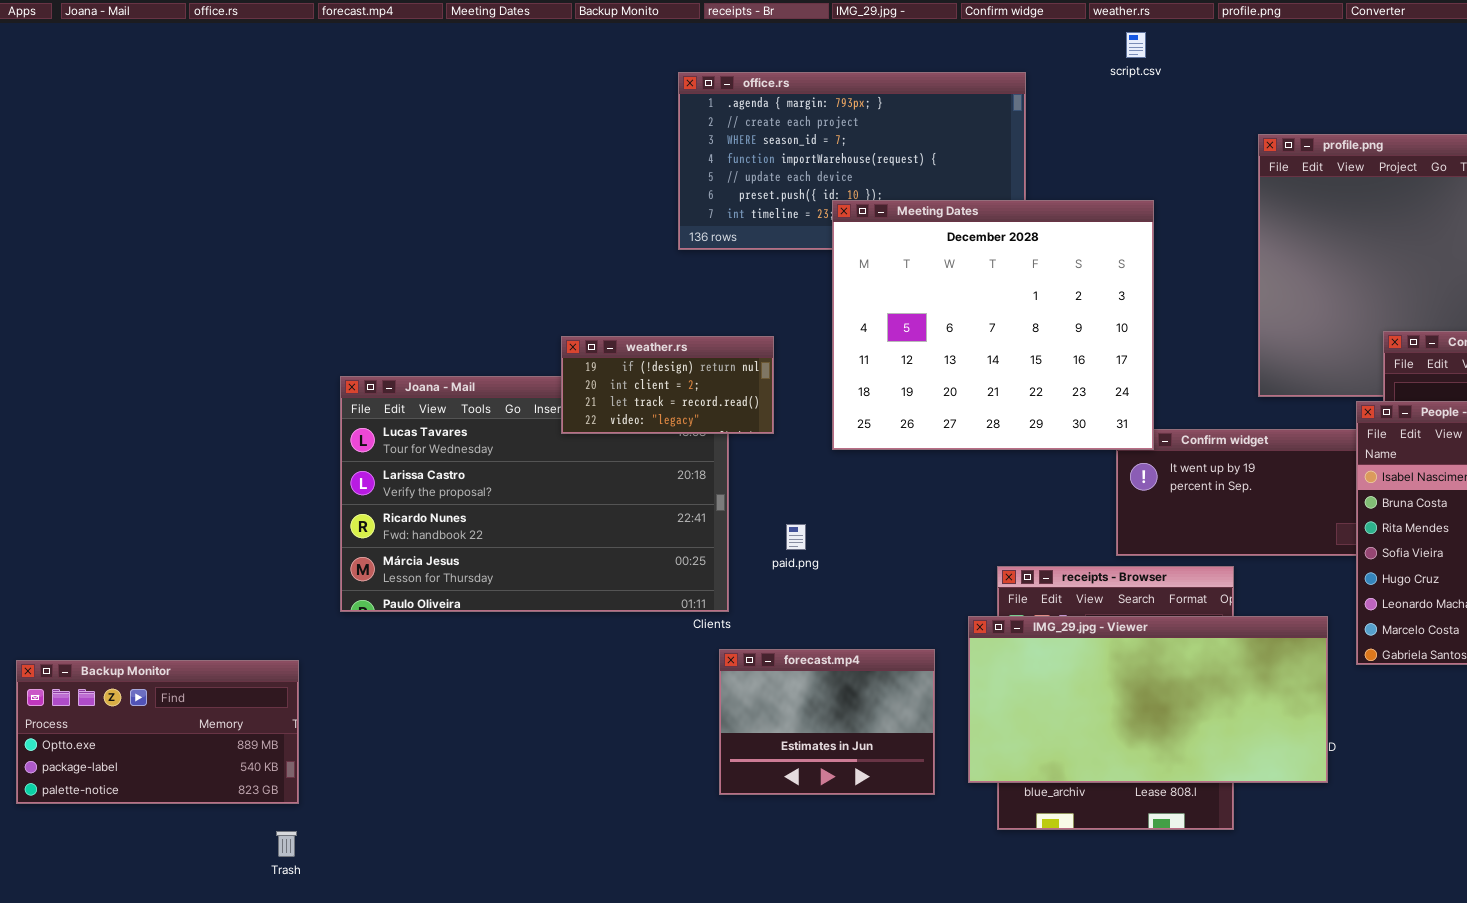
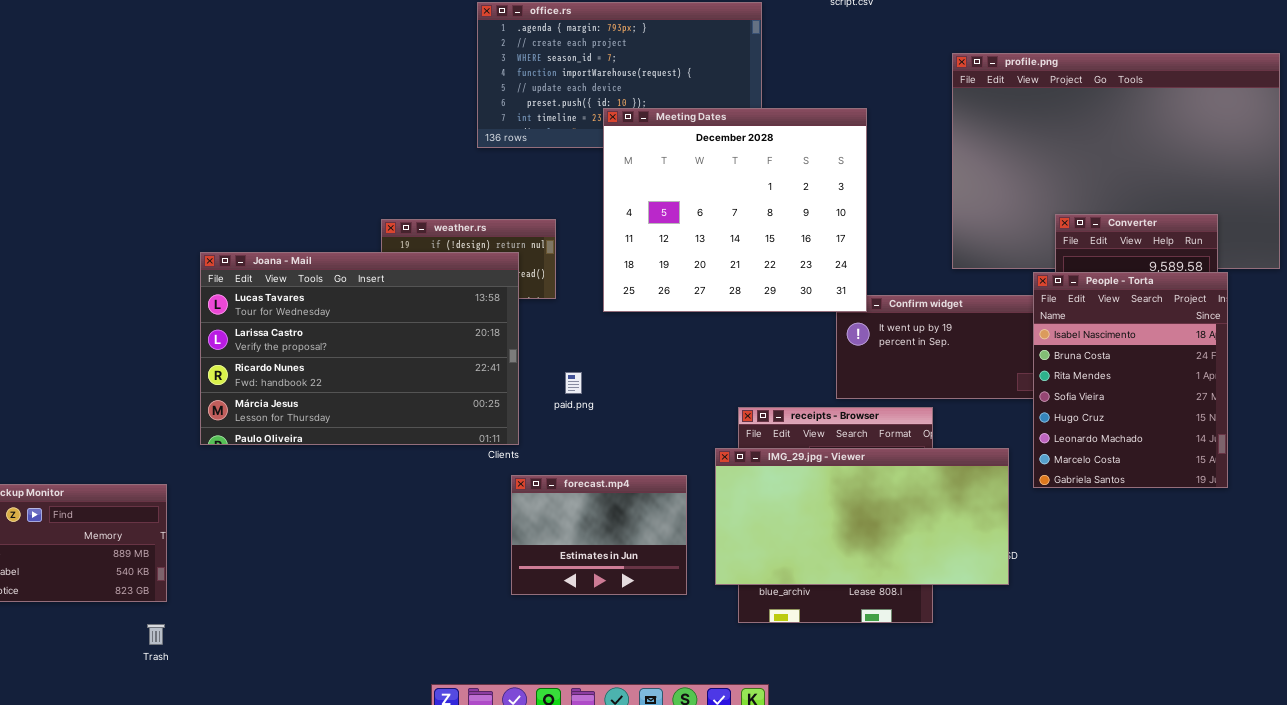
Joana - Mail: [340,376,729,612] -> [200,252,519,445], raised

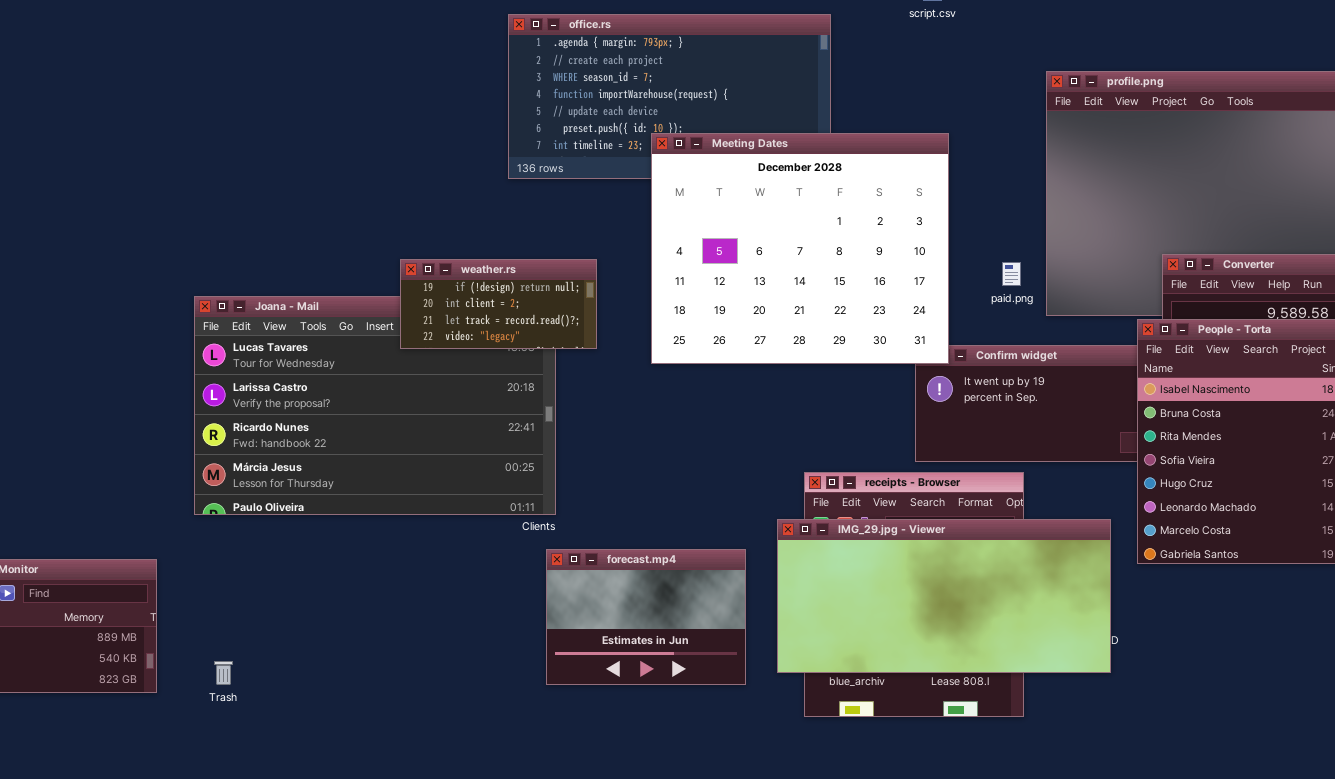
weather.rs: [381,219,556,299] -> [400,259,597,349], raised
paid.png: [565,372,582,394] -> [1002,262,1021,286], moved
Trash: [147,624,165,645] -> [214,661,233,685], moved

